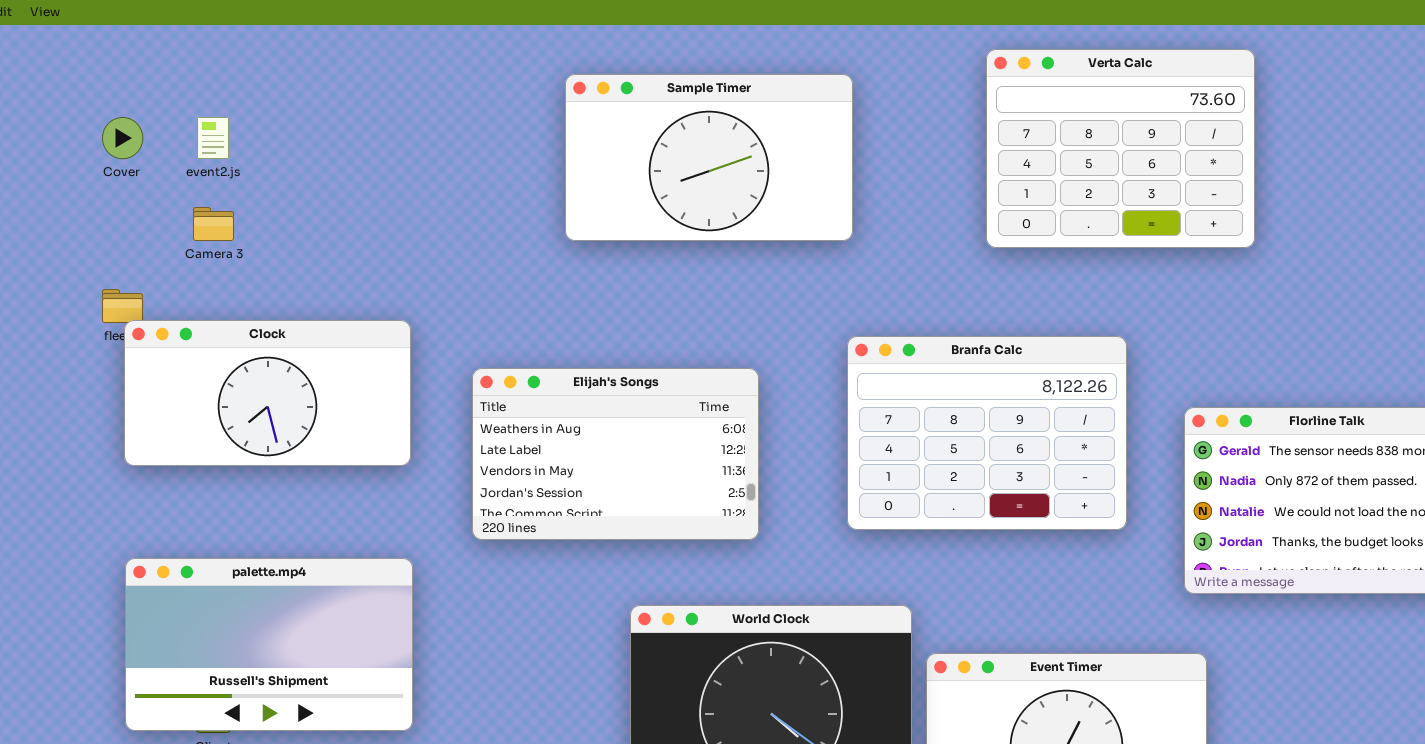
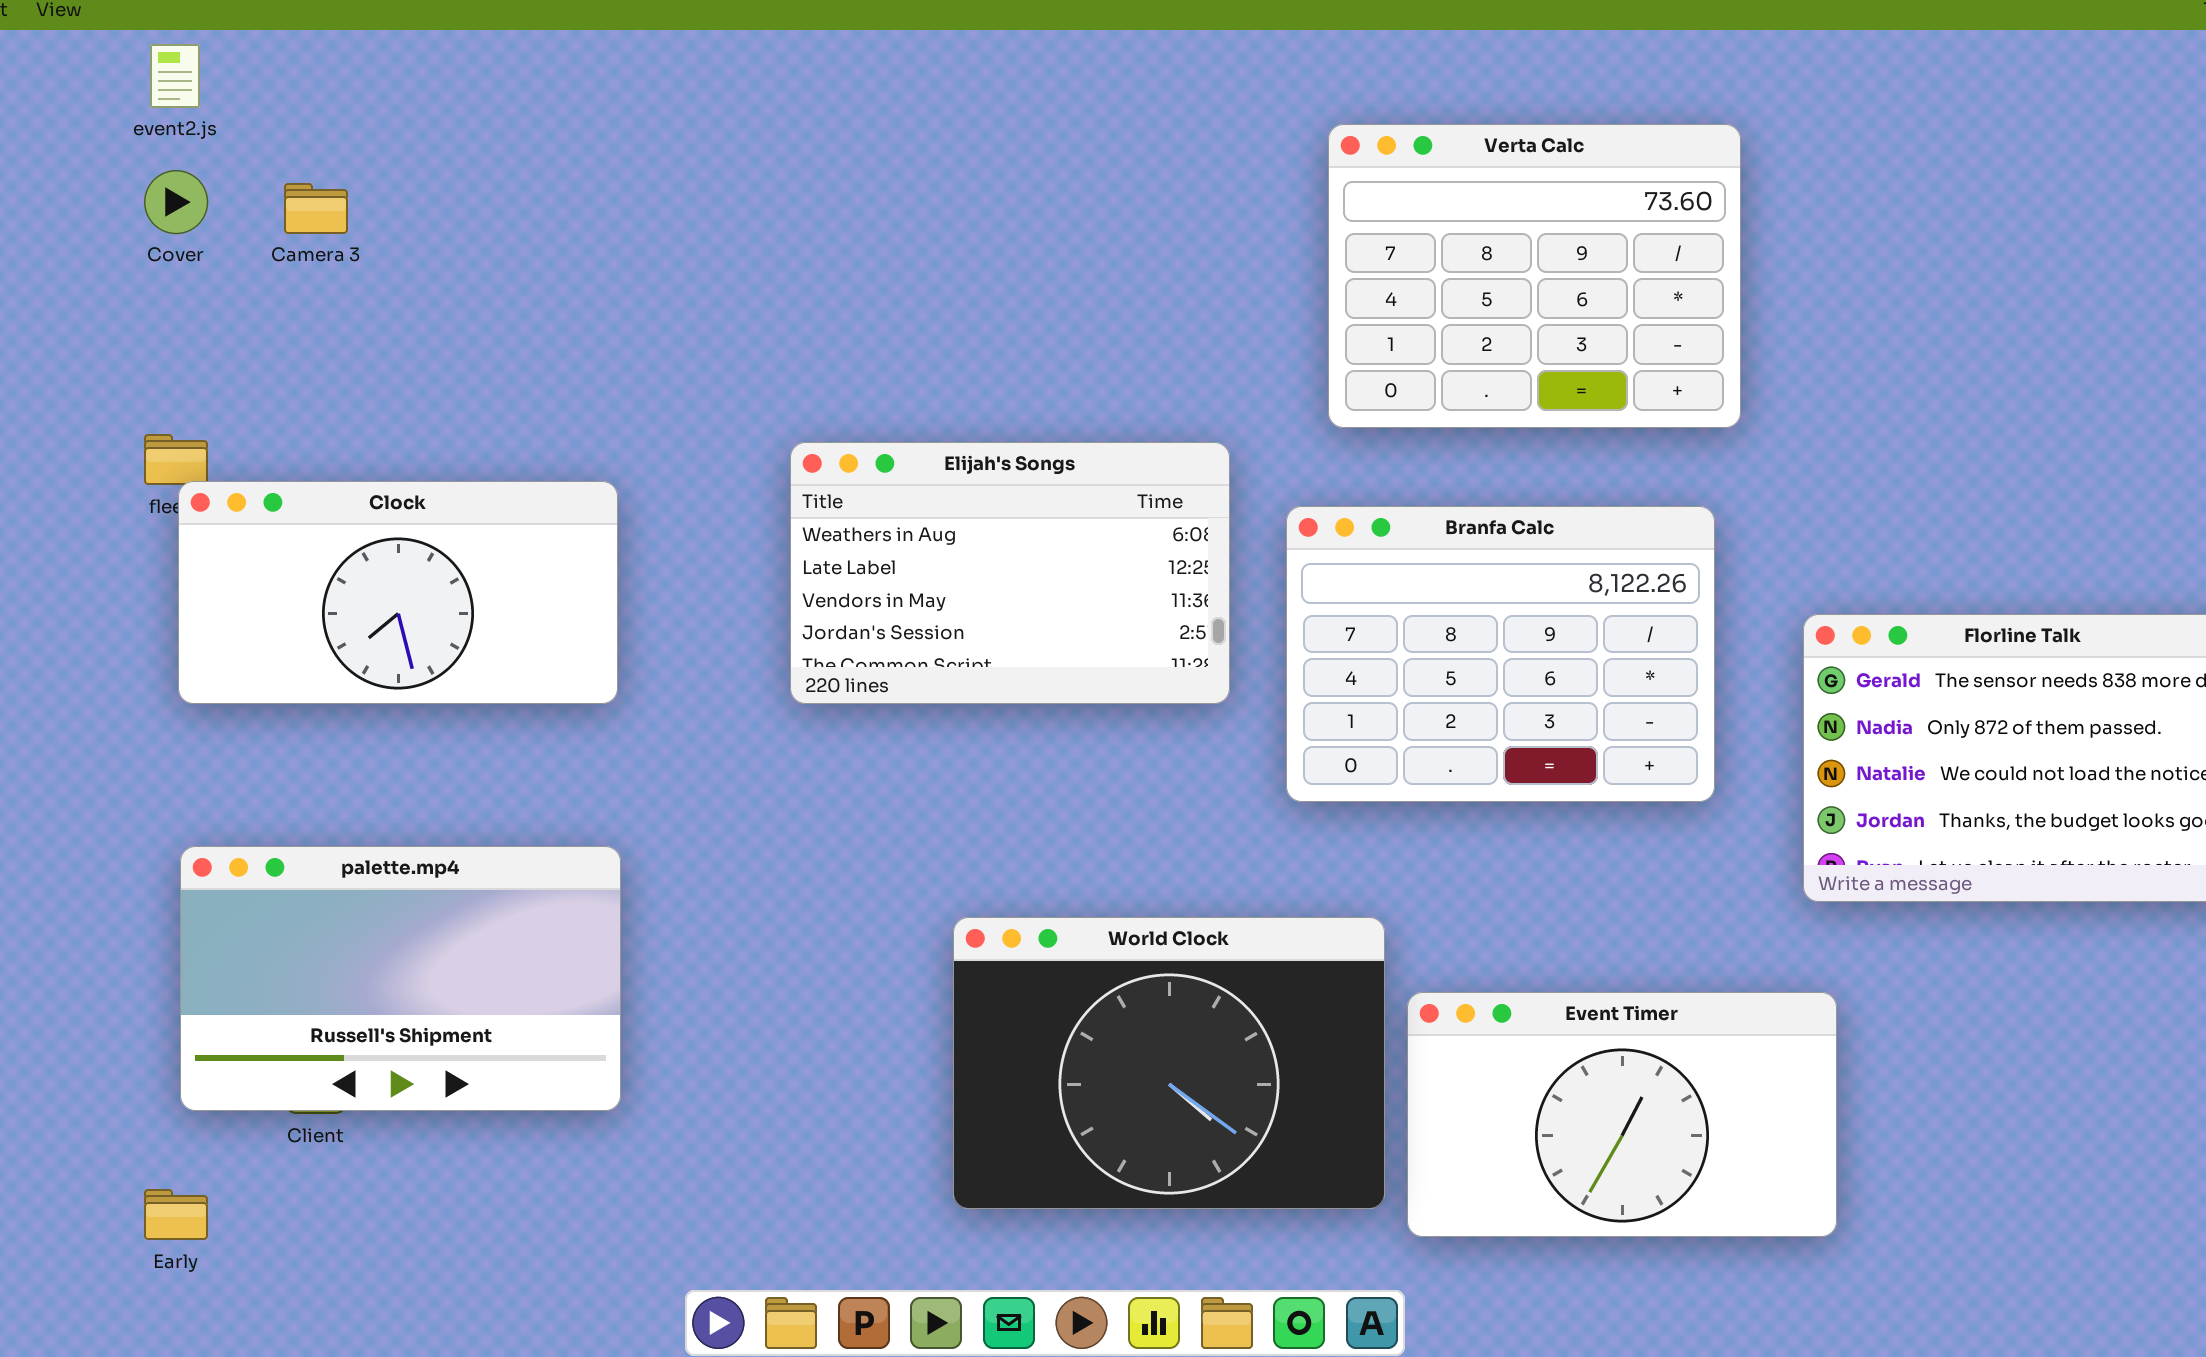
Verta Calc: [986,49,1255,248] -> [1328,124,1741,428], moved
Sample Timer: [565,74,853,241] -> none, closed
event2.js: [197,117,229,159] -> [150,44,200,108], moved
Camera 3: [193,207,234,241] -> [284,183,348,234], moved
Elijah's Songs: [472,368,759,540] -> [790,442,1230,704], moved

